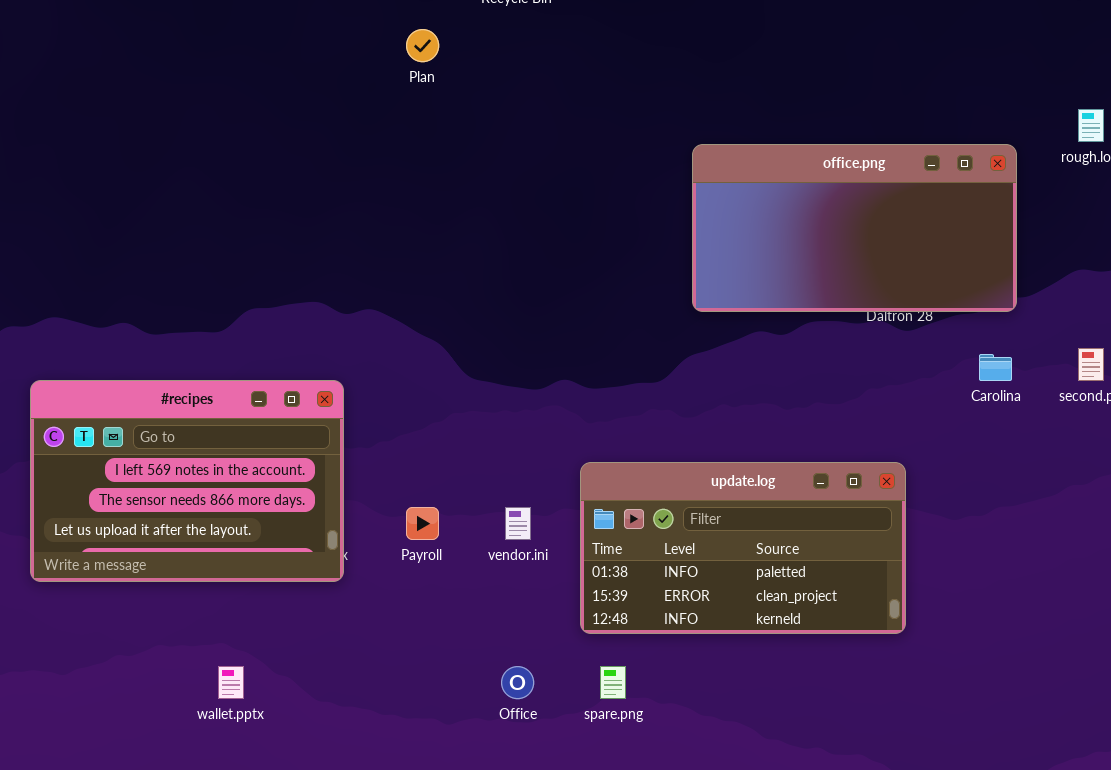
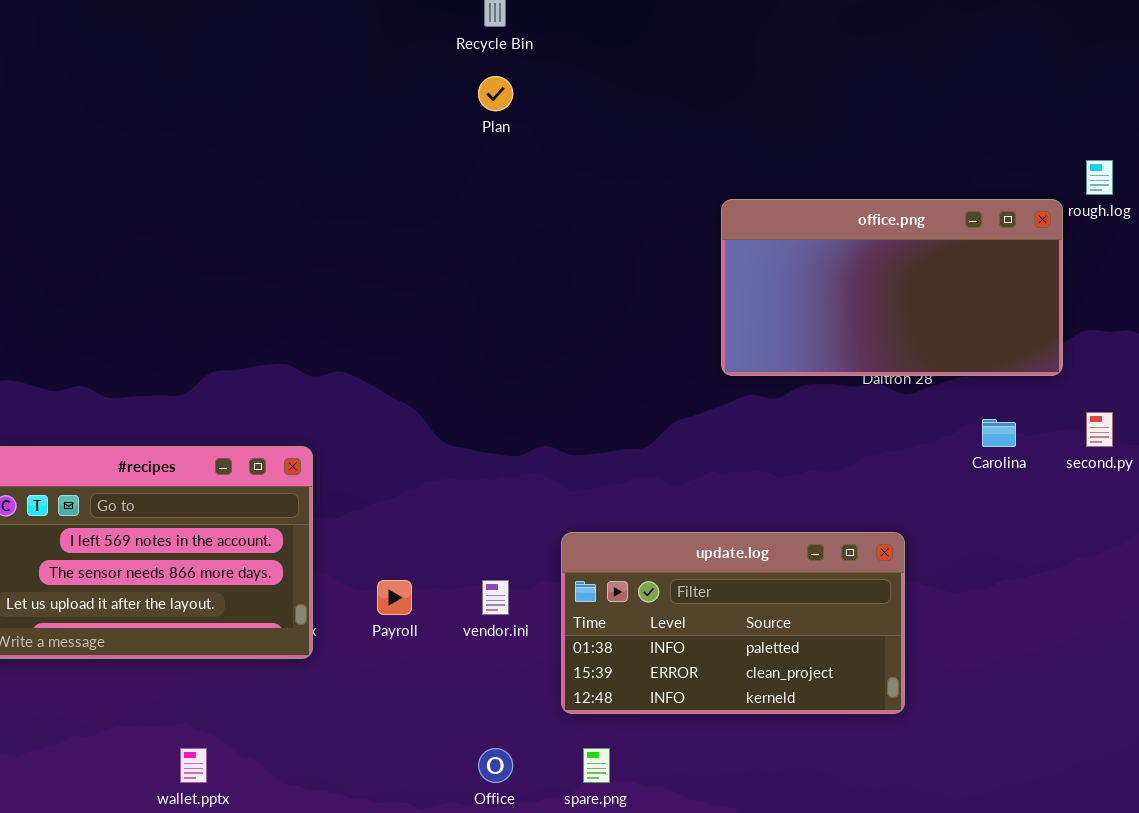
Plan: [406,29,439,62] -> [478,76,513,111], moved
office.png: [692,144,1017,312] -> [721,199,1063,376], moved

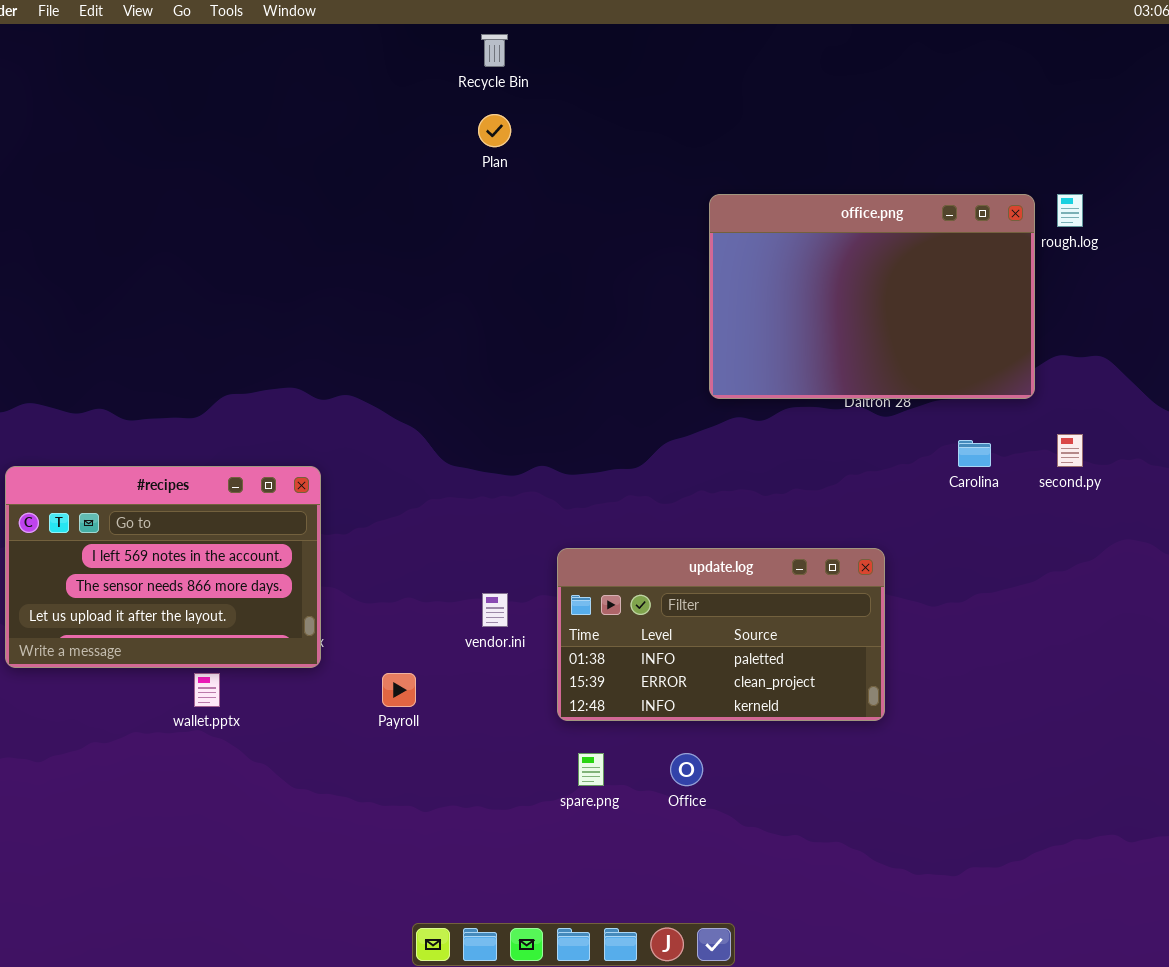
office.png: [721,199,1063,376] -> [709,194,1035,399], resized
Payroll: [377,580,412,615] -> [382,673,416,707], moved
wallet.pptx: [180,748,207,783] -> [194,673,220,707], moved
Office: [478,748,513,783] -> [670,753,703,786], moved

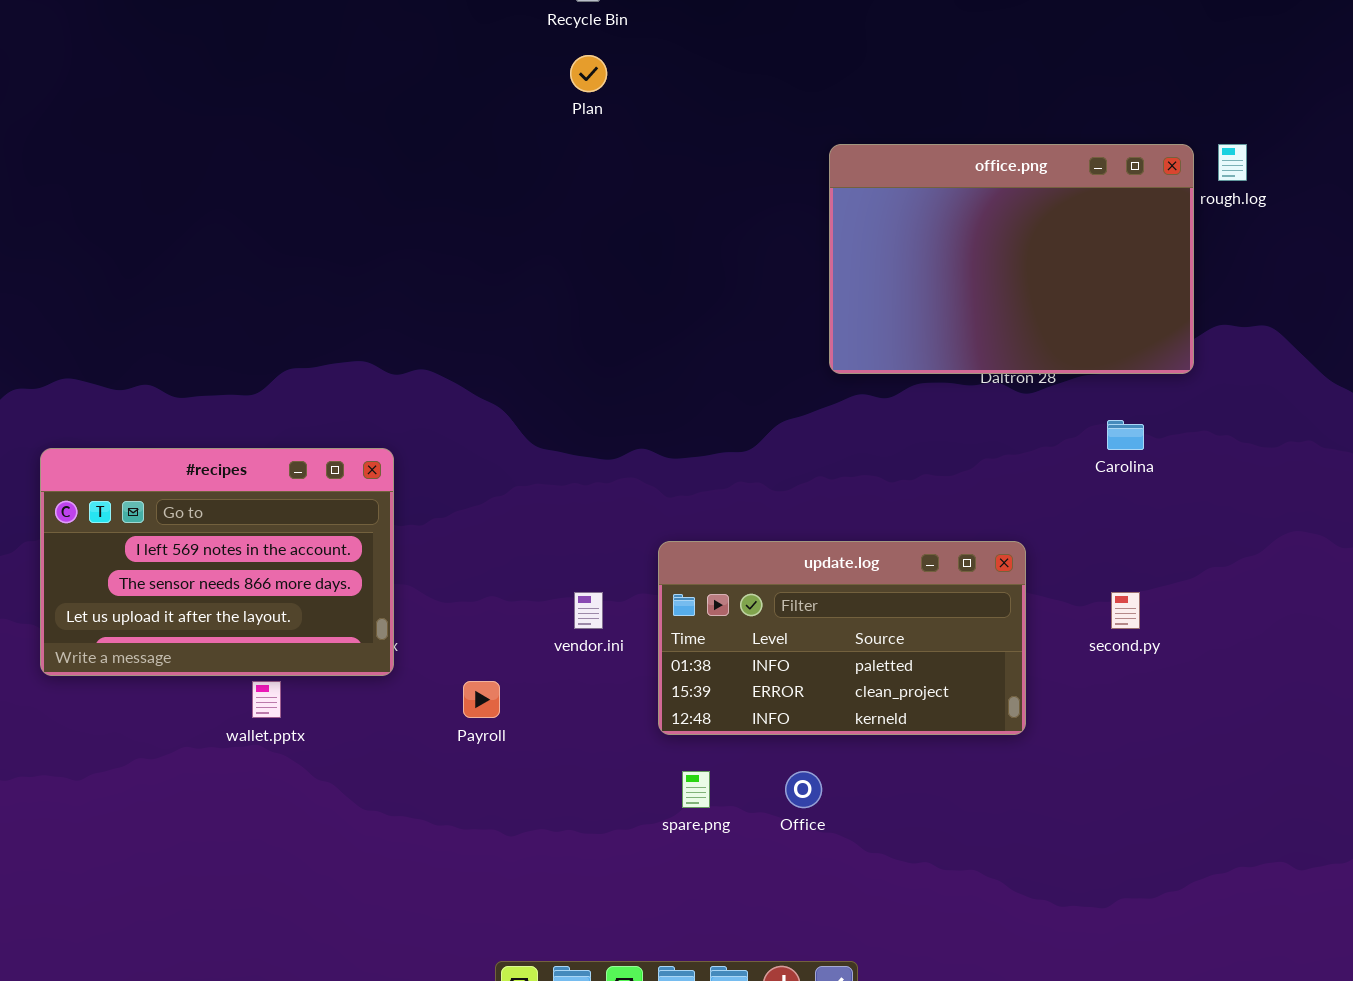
second.py: [1057,434,1083,467] -> [1111,592,1140,629], moved

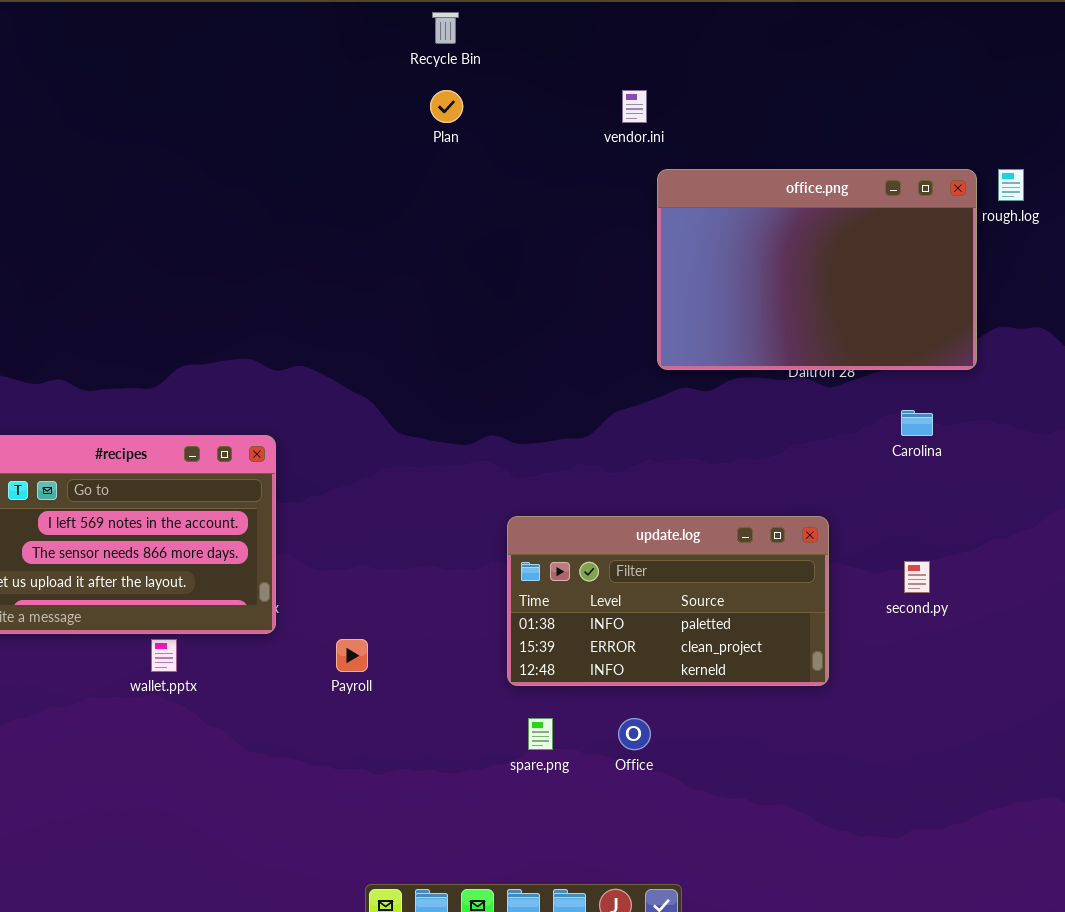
vendor.ini: [574,592,603,629] -> [622,90,647,123], moved

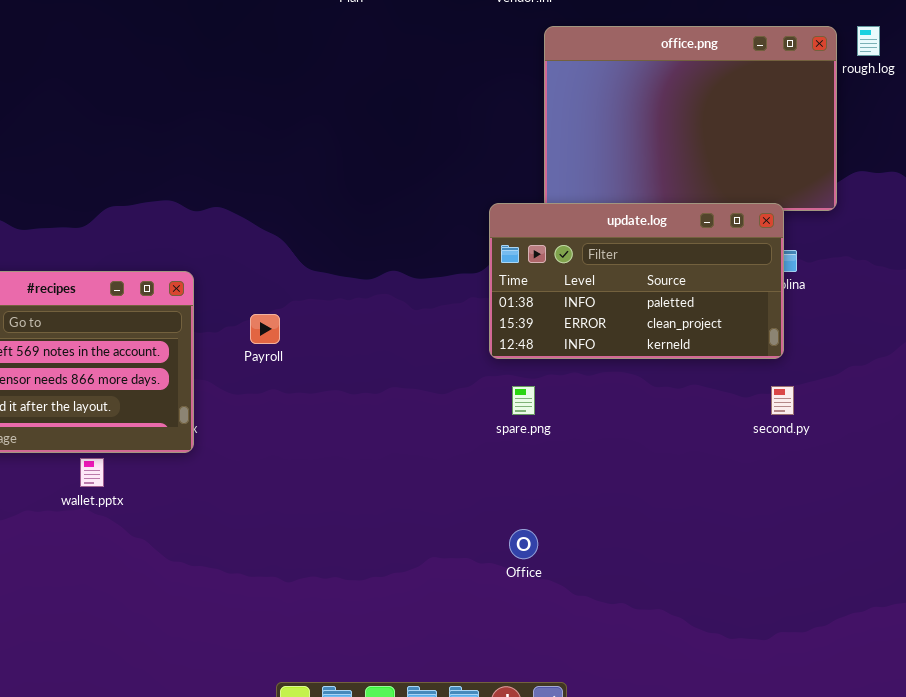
update.log: [507,516,829,686] -> [489,203,784,359], moved
Payroll: [336,639,368,672] -> [250,314,280,344], moved
spare.png: [528,718,553,750] -> [512,386,535,415], moved

